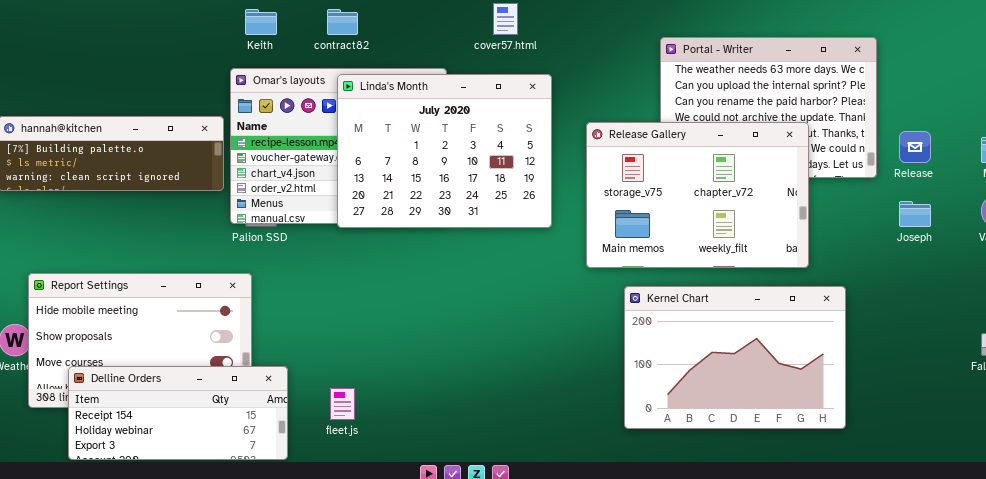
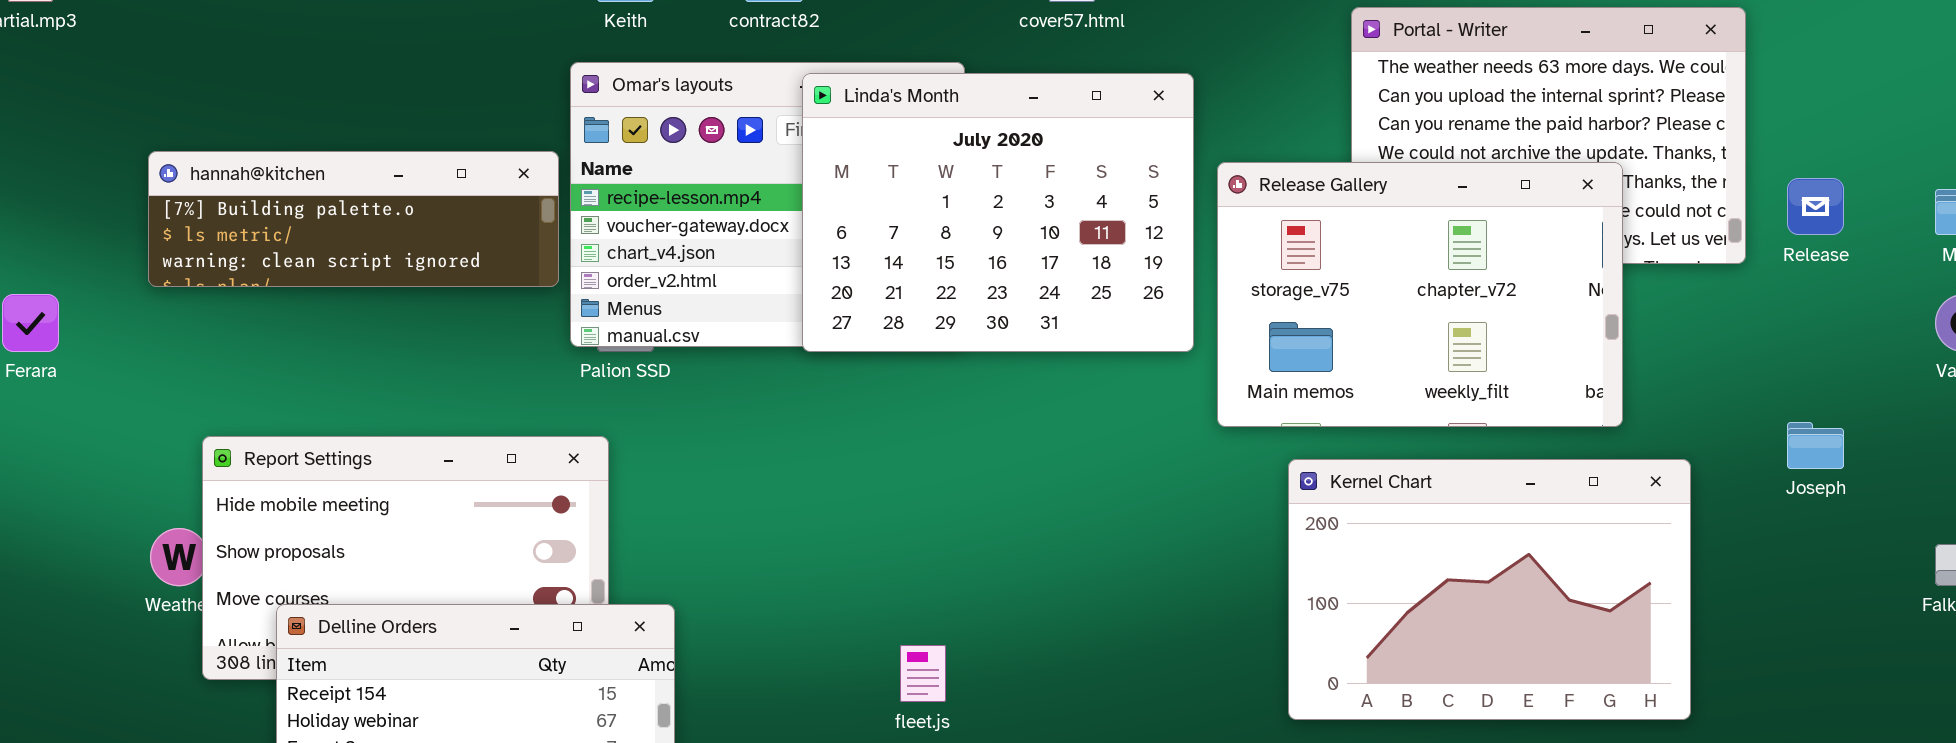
Linda's Month: [337,74,552,228] -> [802,73,1194,352], moved
Joseph: [899,201,931,227] -> [1787,422,1844,469], moved
fleet.js: [330,388,355,420] -> [900,645,946,702], moved

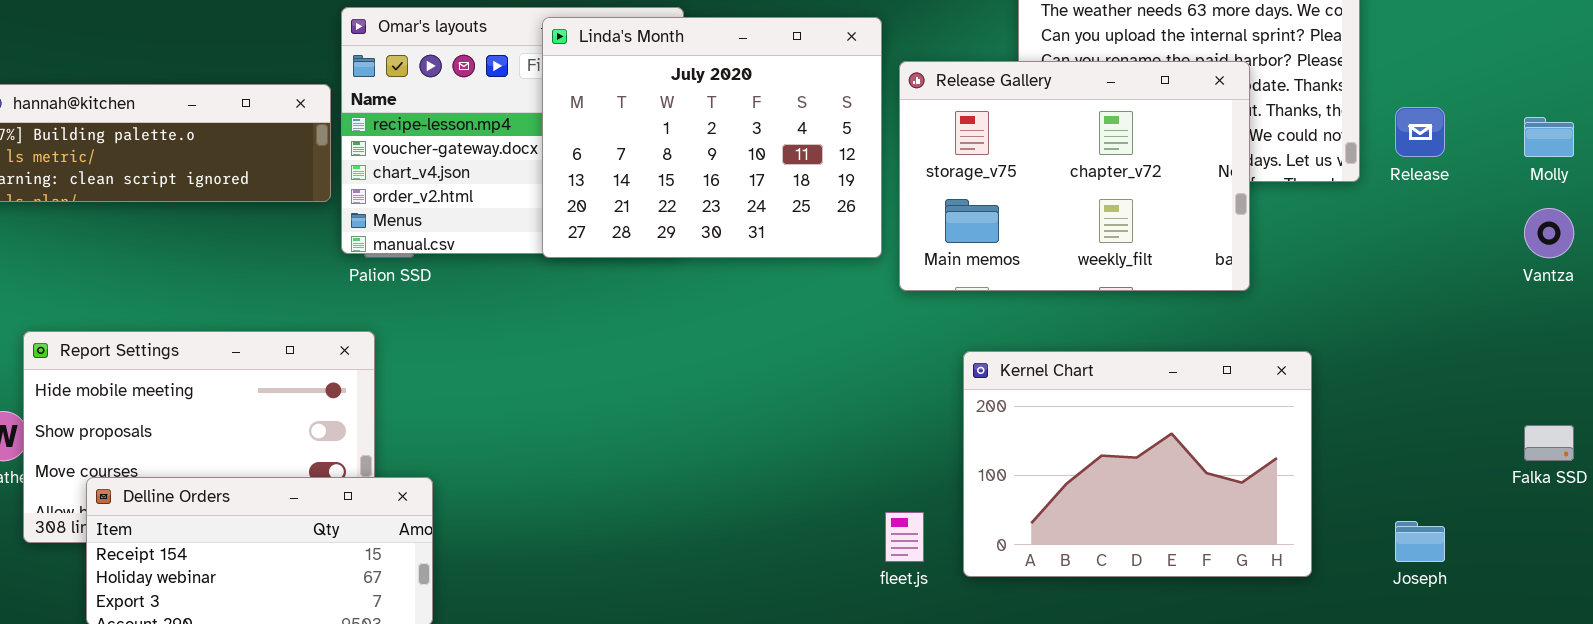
Release Gallery: [1217,162,1623,427] -> [899,61,1250,291], moved
Joseph: [1787,422,1844,469] -> [1395,521,1445,562], moved
fleet.js: [900,645,946,702] -> [885,512,924,562], moved

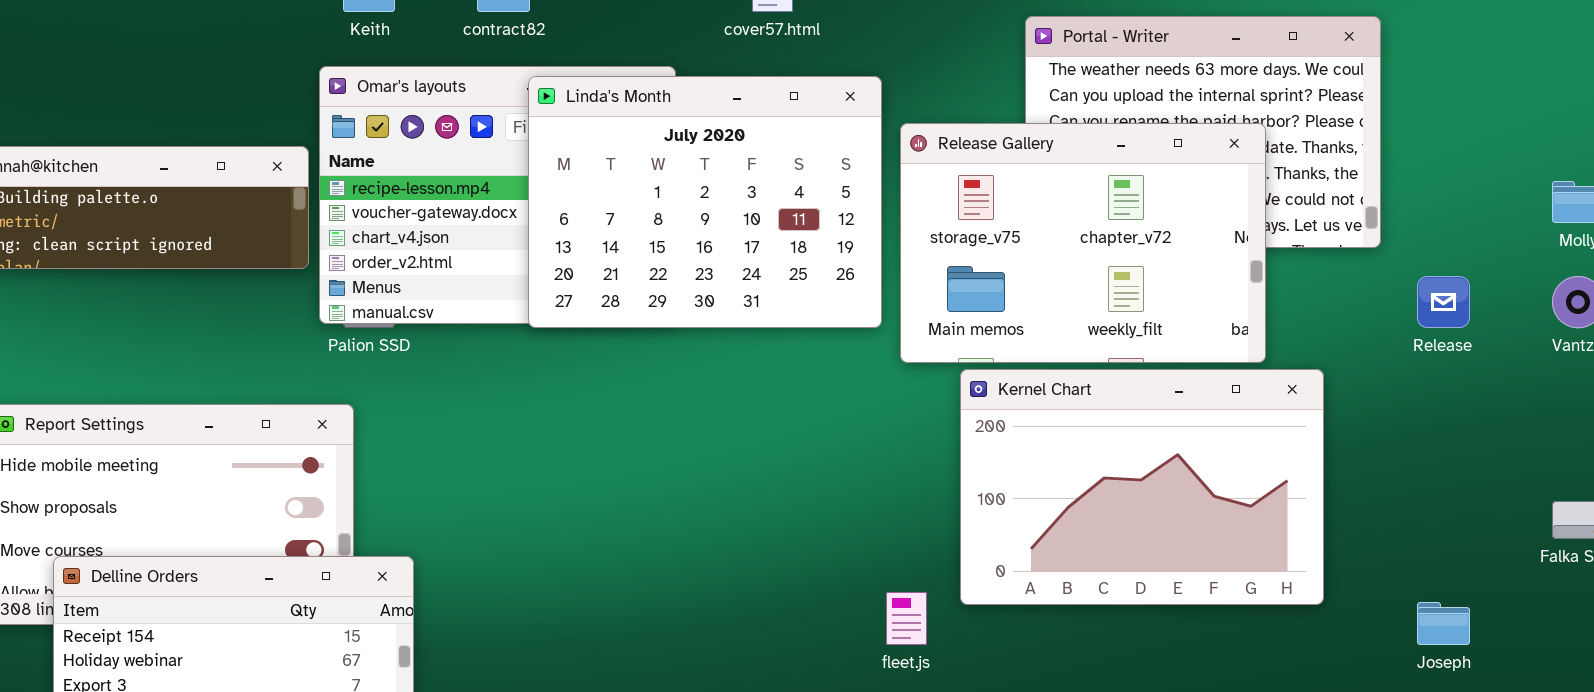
Release: [1395,107,1445,157] -> [1417,276,1470,328], moved
Kernel Chart: [963,351,1312,577] -> [960,369,1324,605], moved

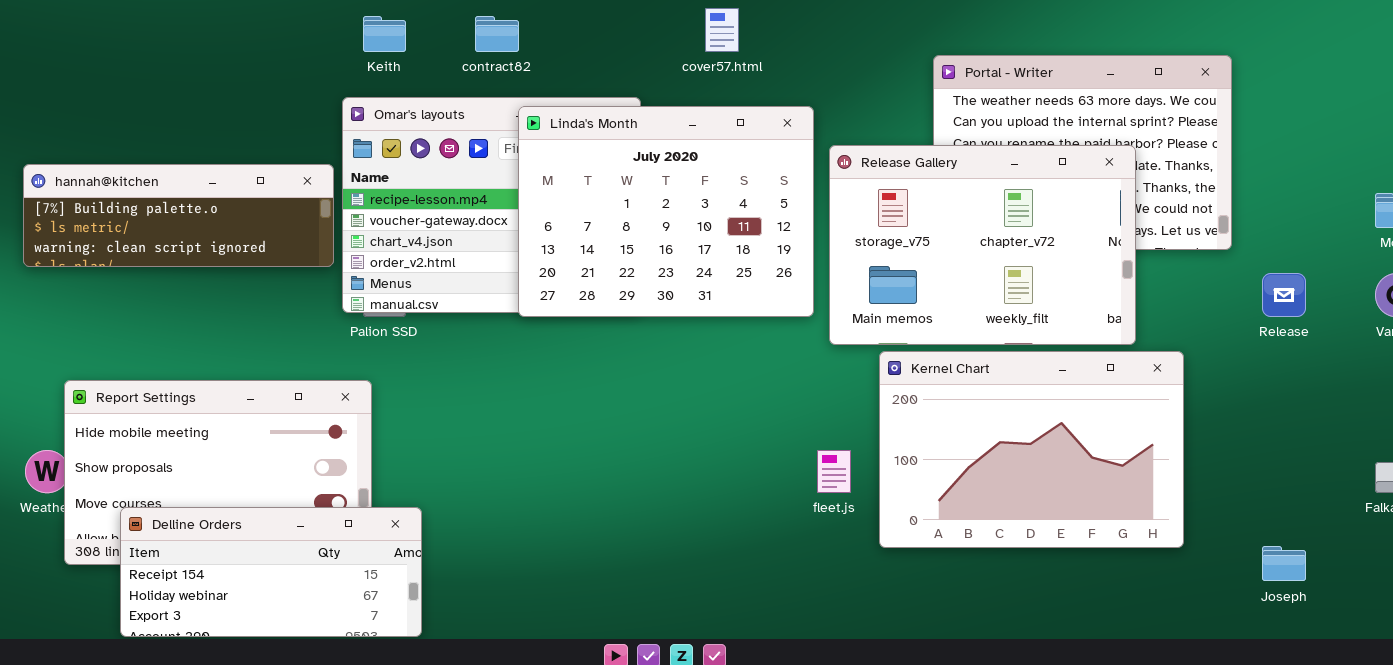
fleet.js: [886,592,927,645] -> [817,450,851,493], moved

